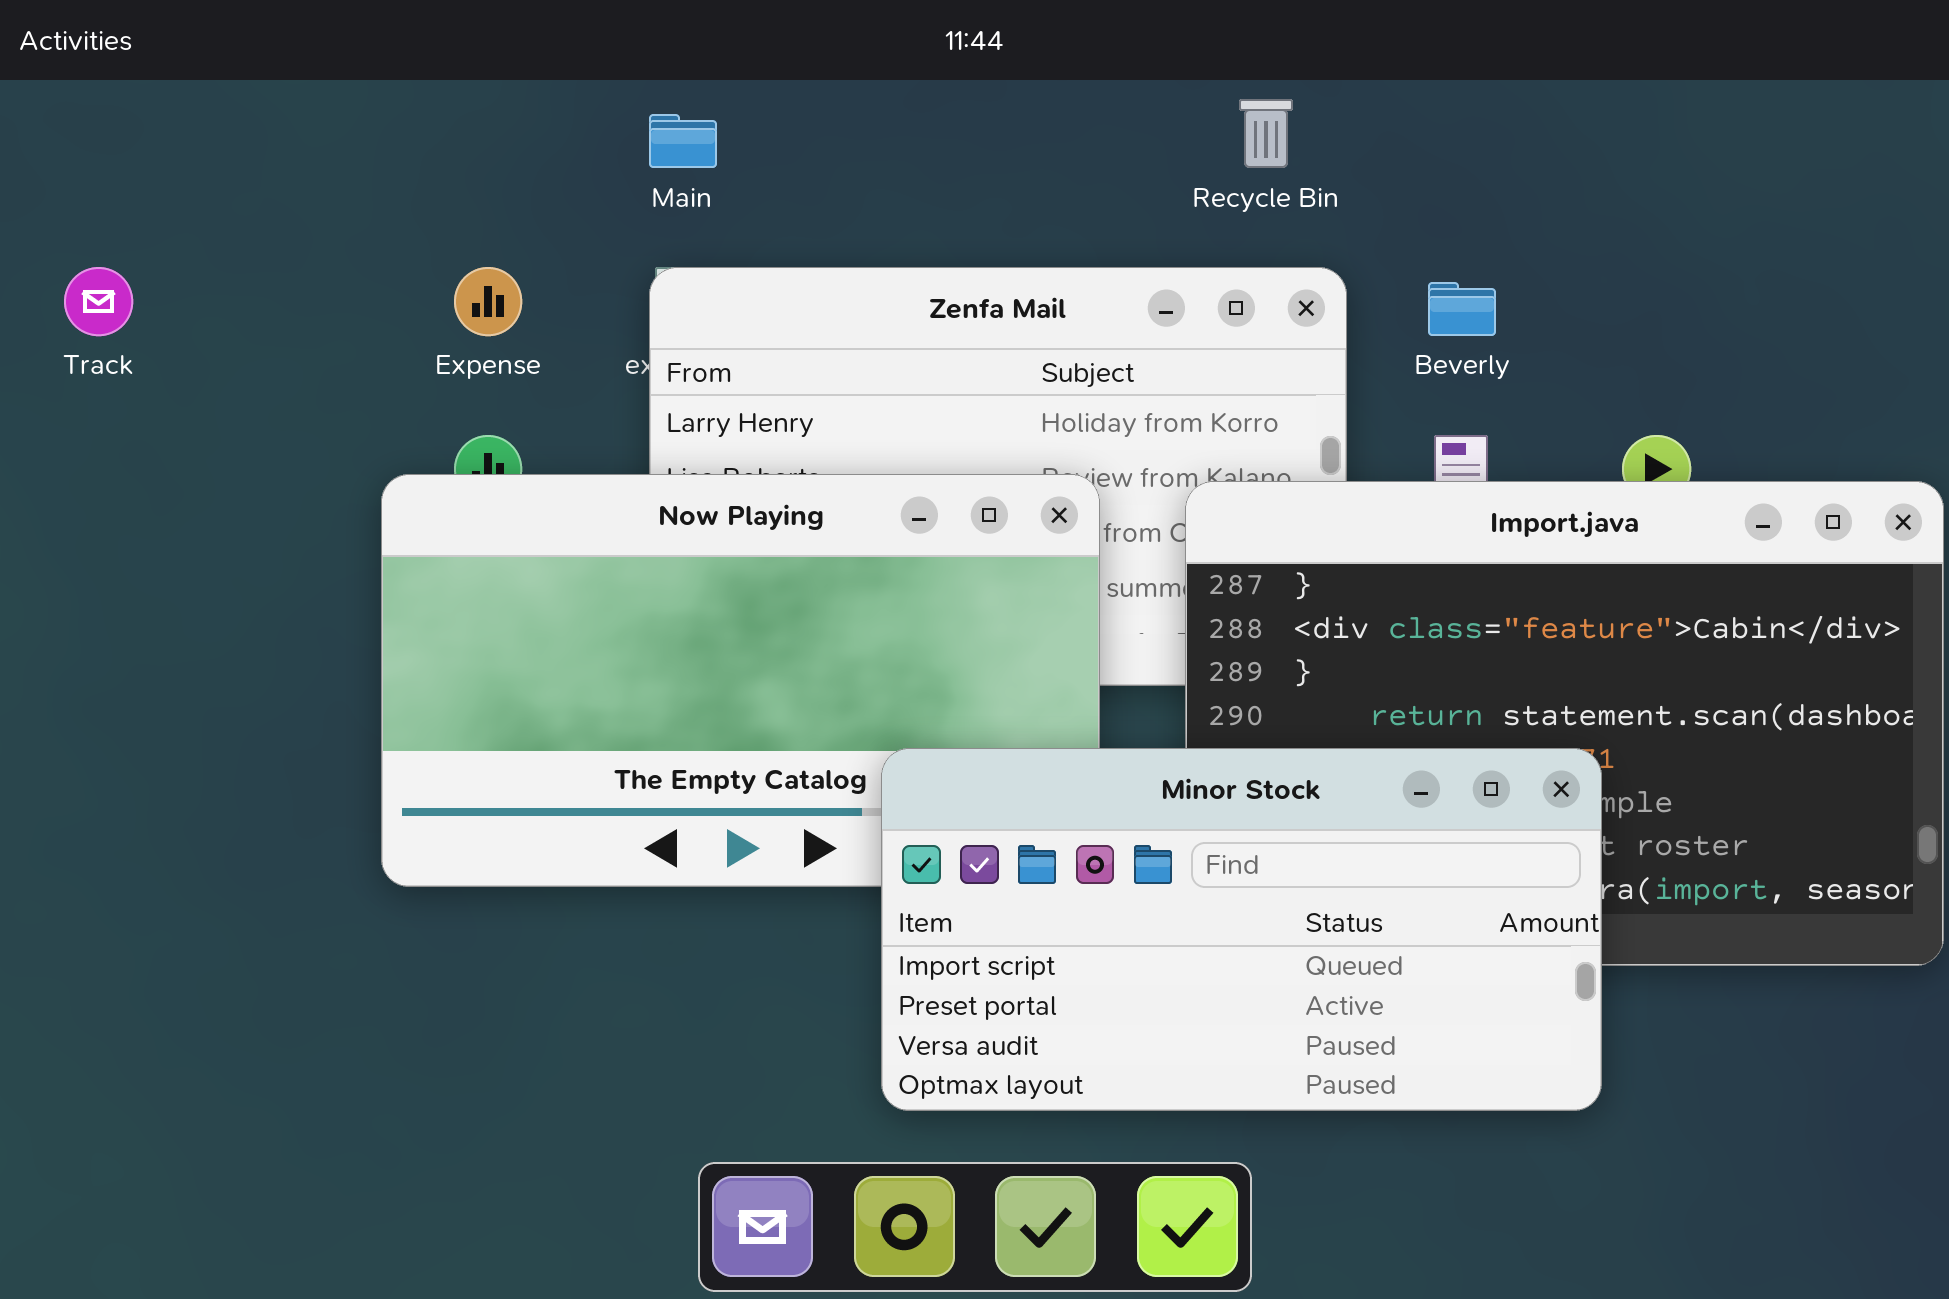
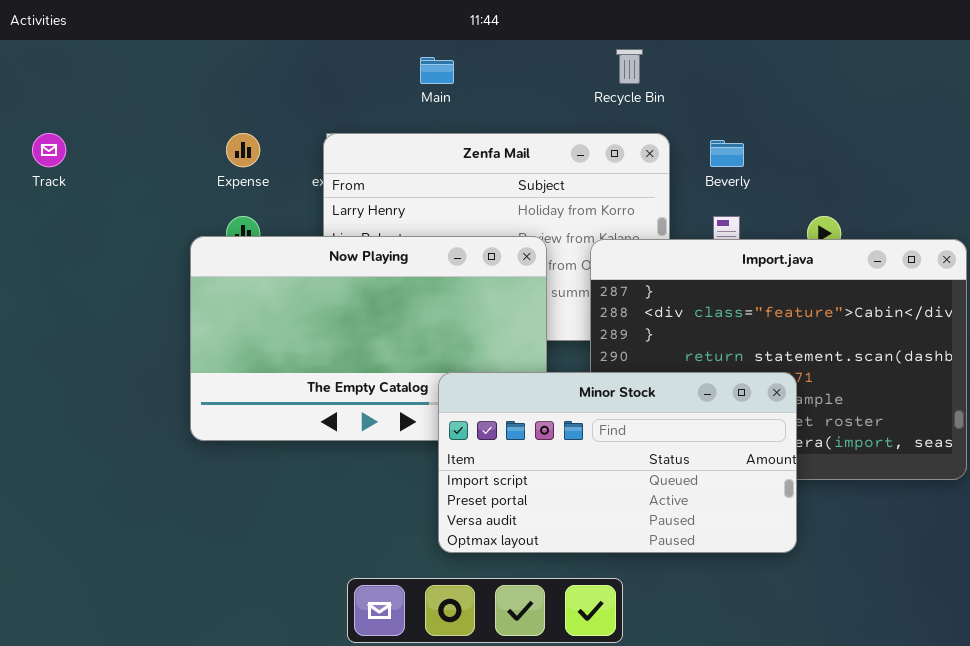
Main: [649,114,717,168] -> [420,57,454,84], moved

